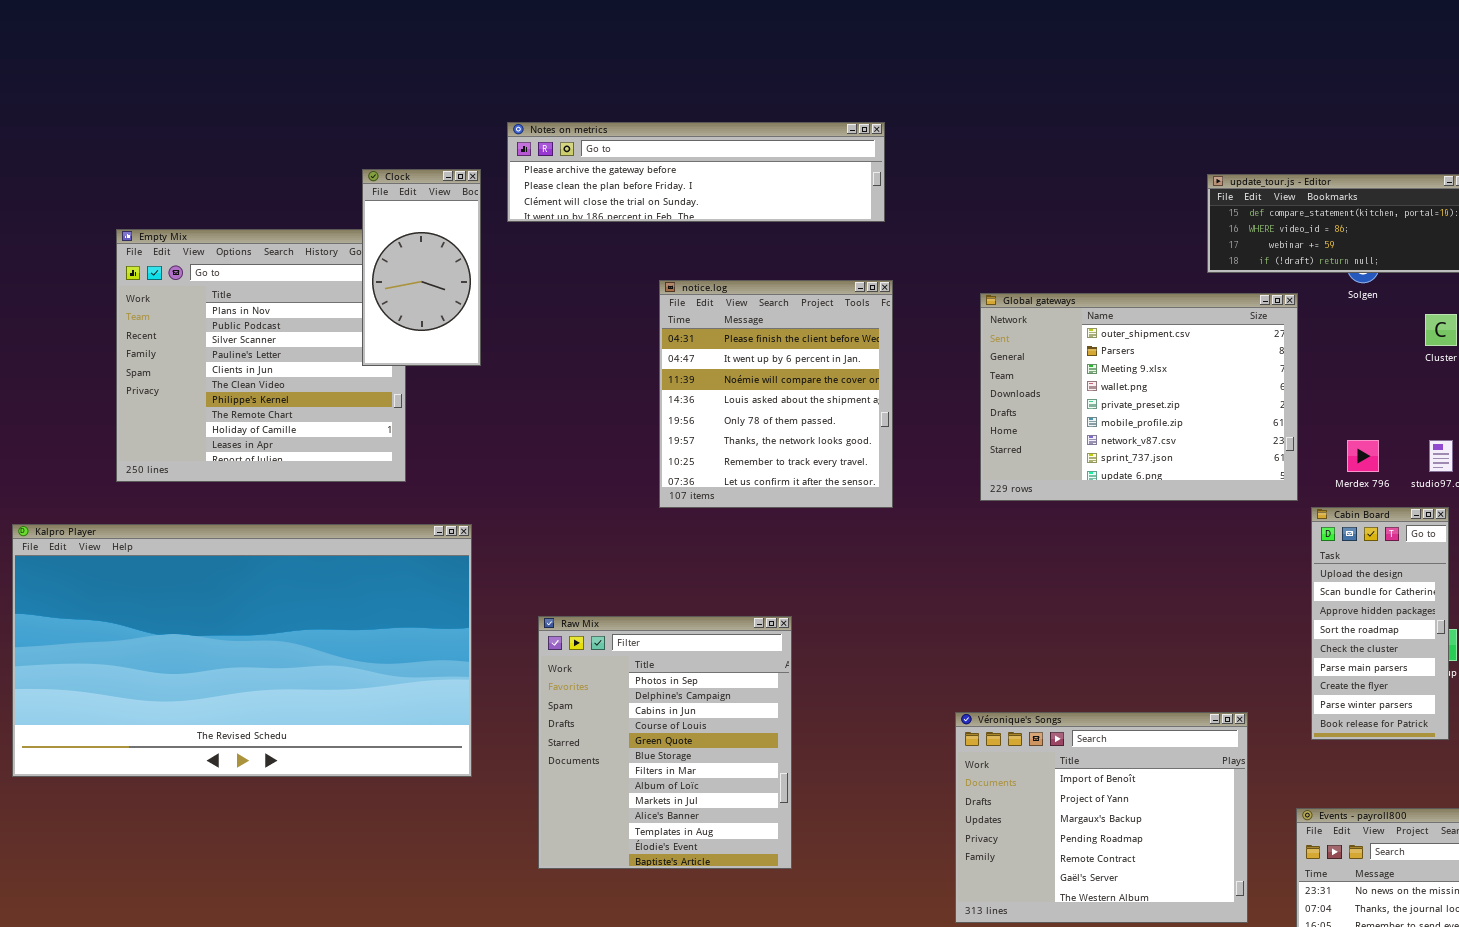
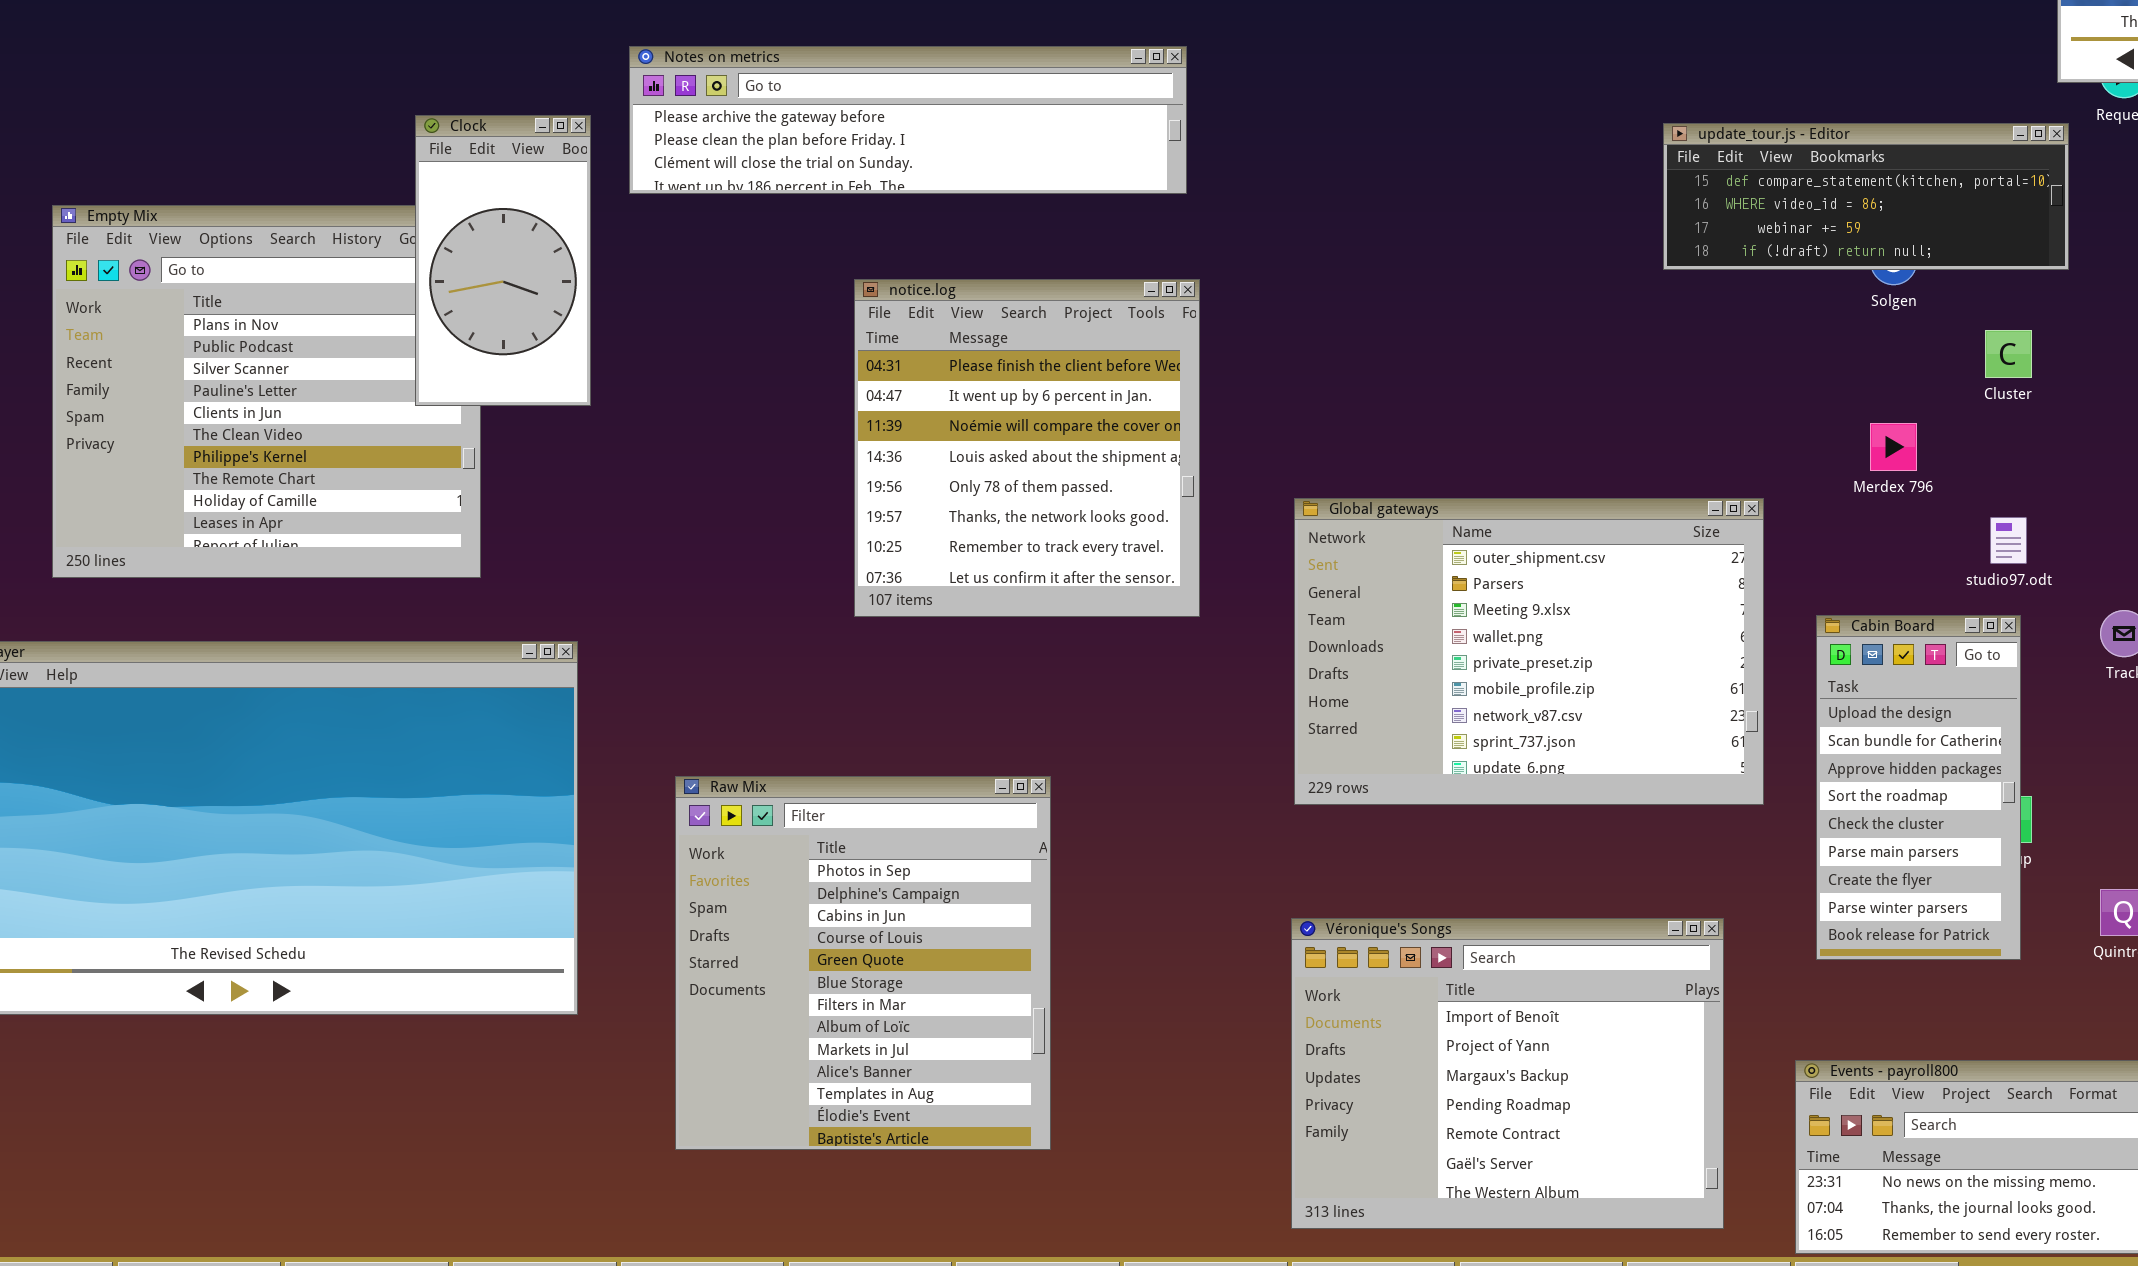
Global gateways: [980,293,1298,501] -> [1294,498,1764,805], moved
Merdex 796: [1347,440,1379,472] -> [1870,423,1917,471], moved

